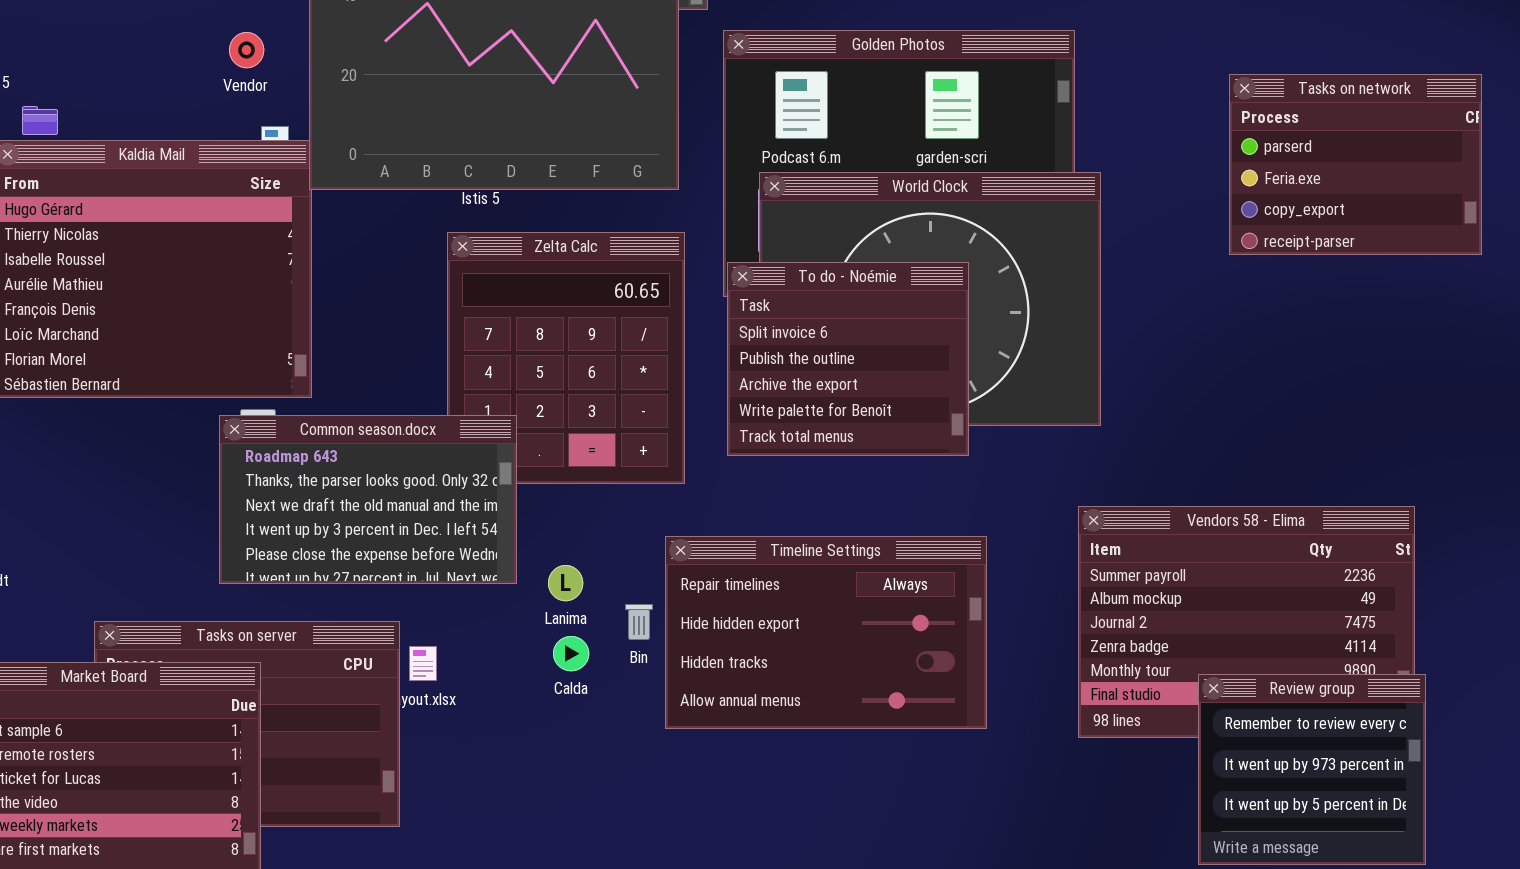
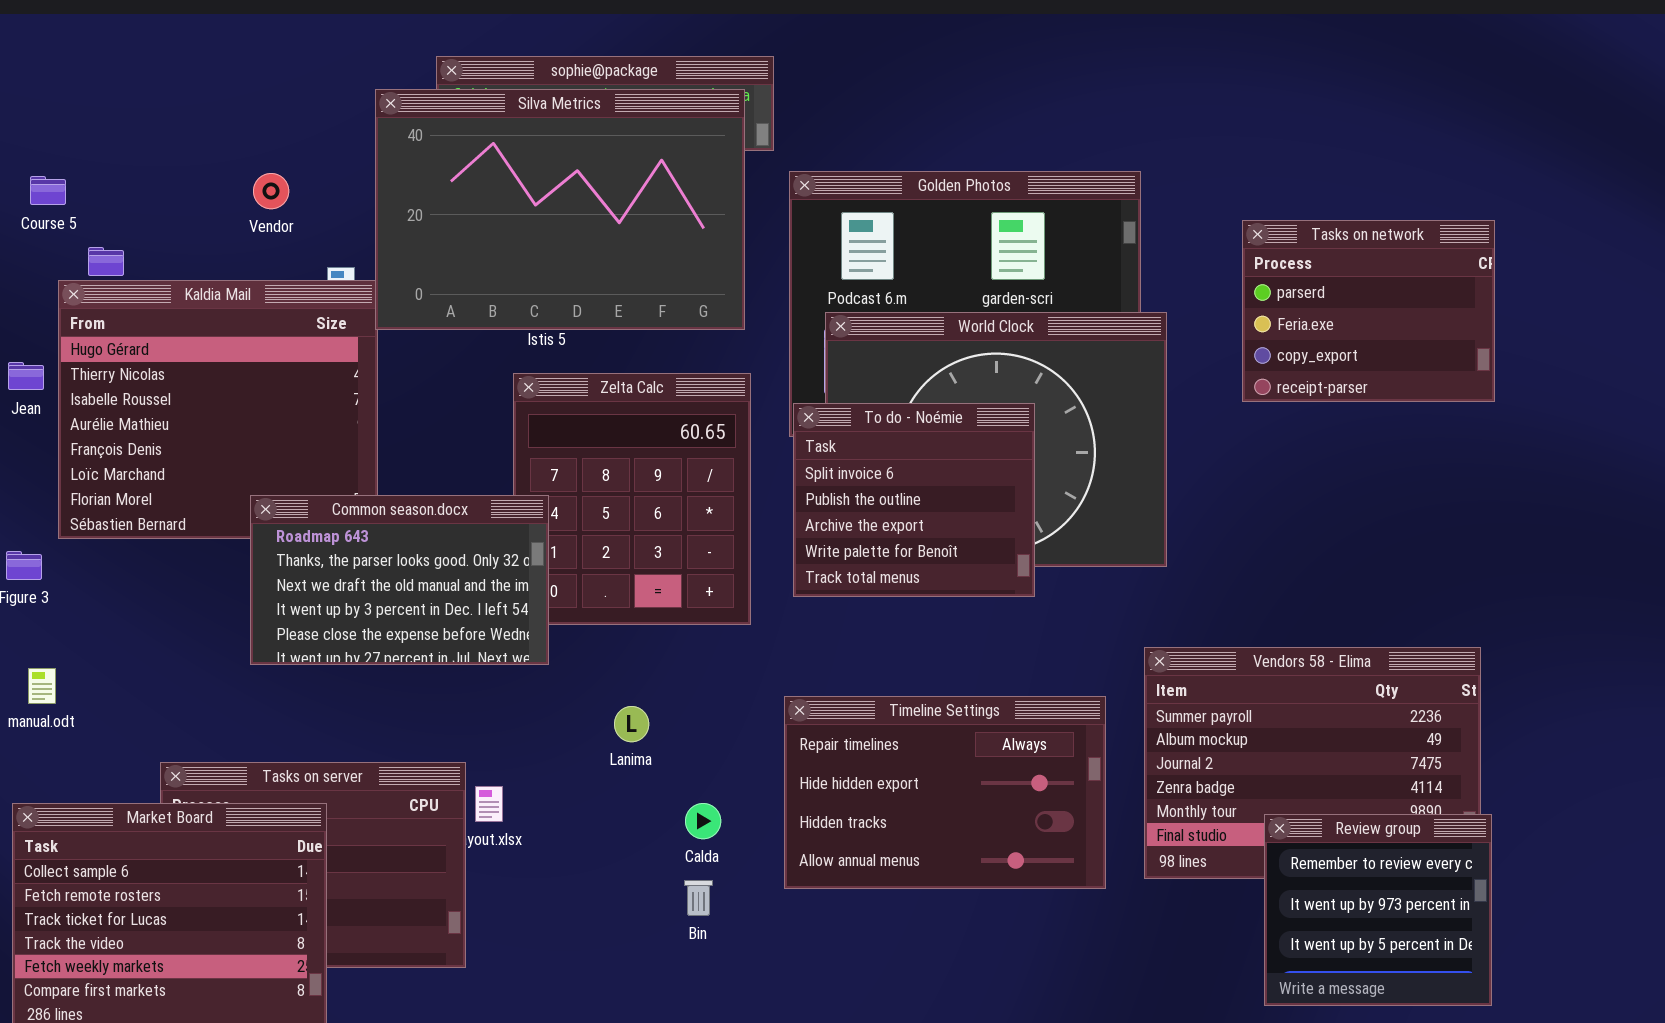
Vendor: [229,32,264,68] -> [253,173,289,209], moved
Tasks on network: [1229,74,1482,255] -> [1242,220,1495,402], moved
Common season.docx: [219,415,517,584] -> [250,495,549,665], moved
Timeline Settings: [665,536,987,729] -> [784,696,1106,889], moved
Bin: [625,604,653,640] -> [684,880,713,916], moved
Calda: [553,636,589,671] -> [685,803,721,839], moved

